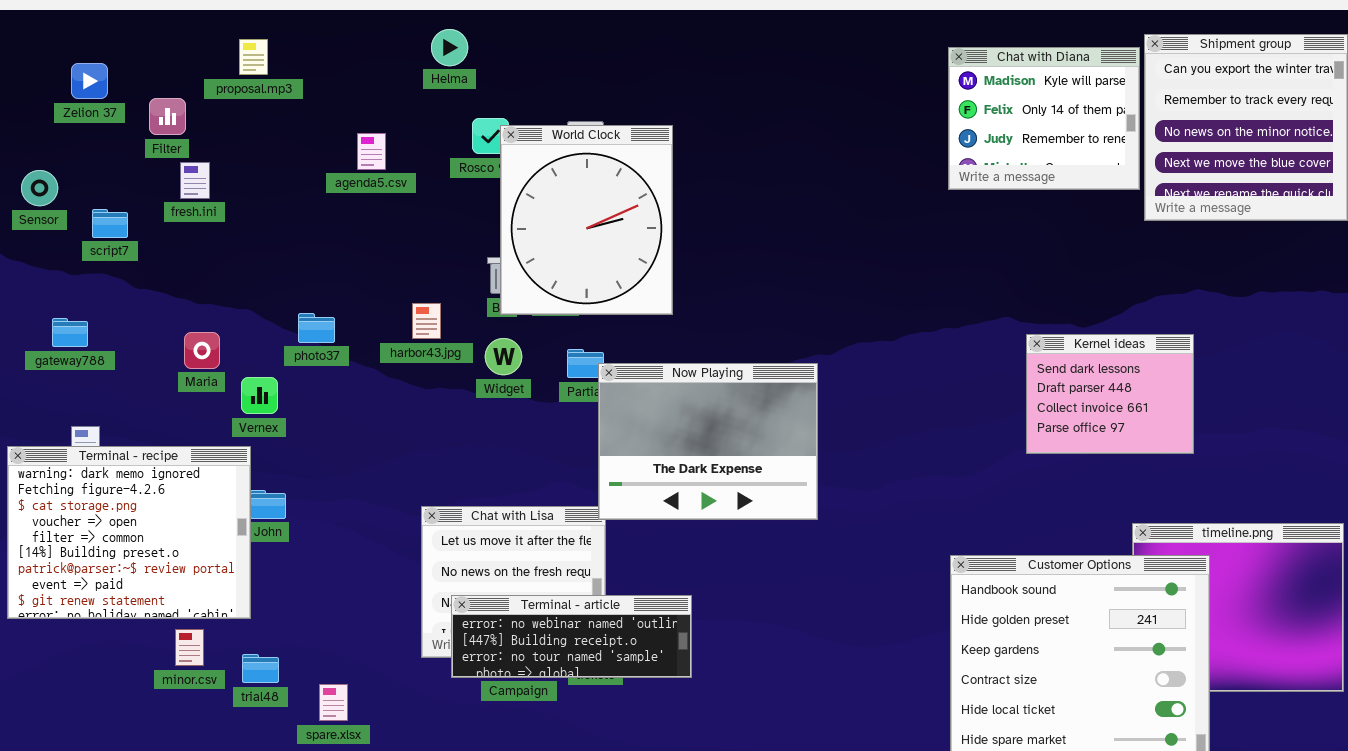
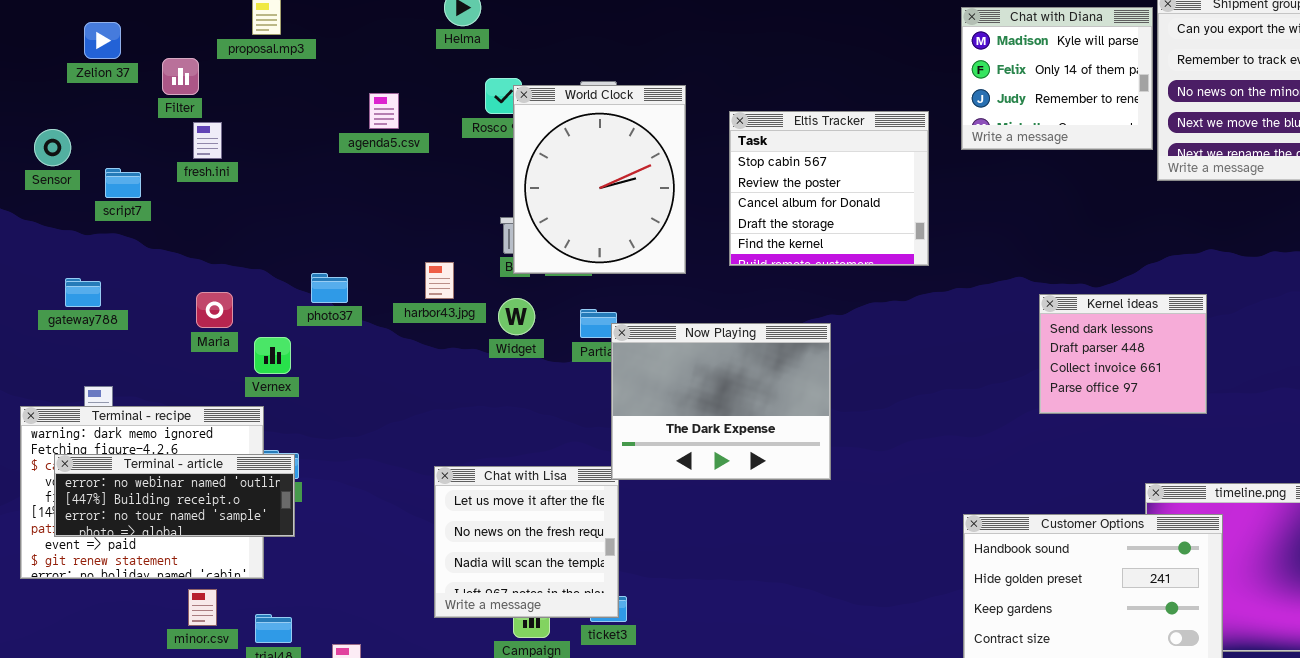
Eltis Tracker: none -> [729,111,929,266], opened
Terminal - article: [451,595,692,678] -> [54,454,295,537], moved

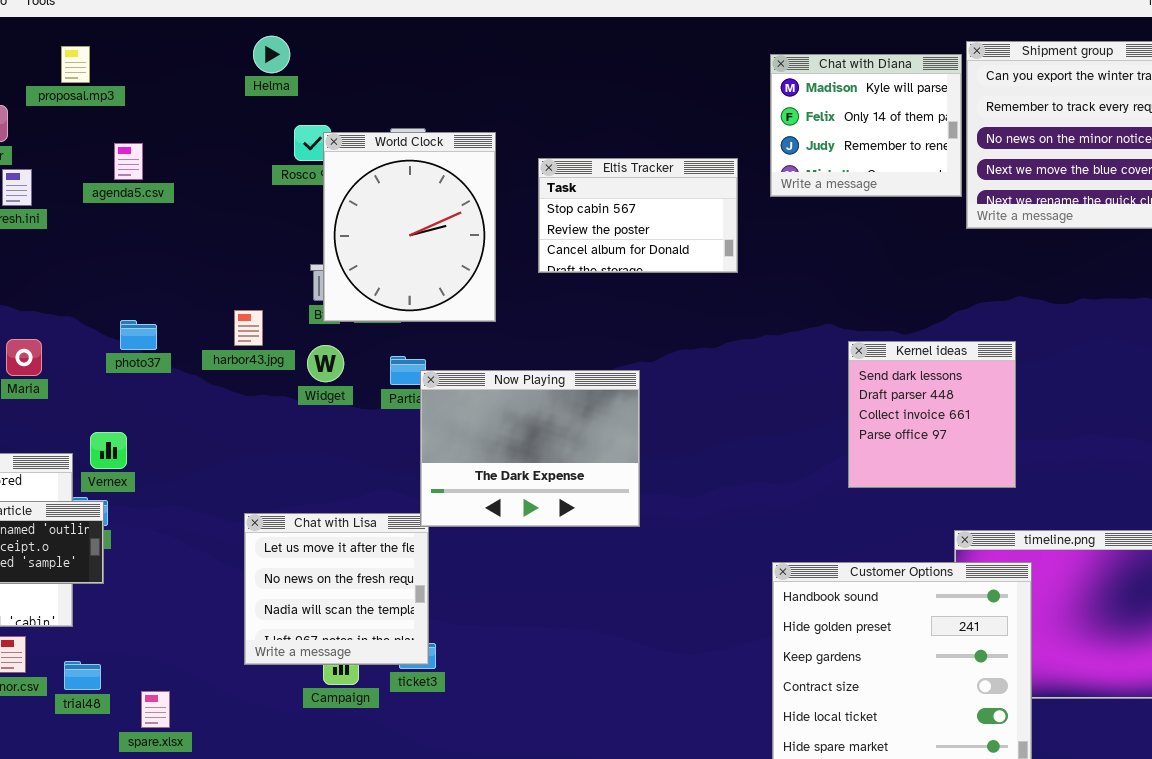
agenda5.csv: [369,93,399,129] -> [114,143,143,180], moved
Eltis Tracker: [729,111,929,266] -> [538,158,738,273], resized
Kernel ideas: [1039,294,1207,414] -> [848,341,1016,488], resized
Vernex: [254,337,291,374] -> [90,432,127,469], moved

